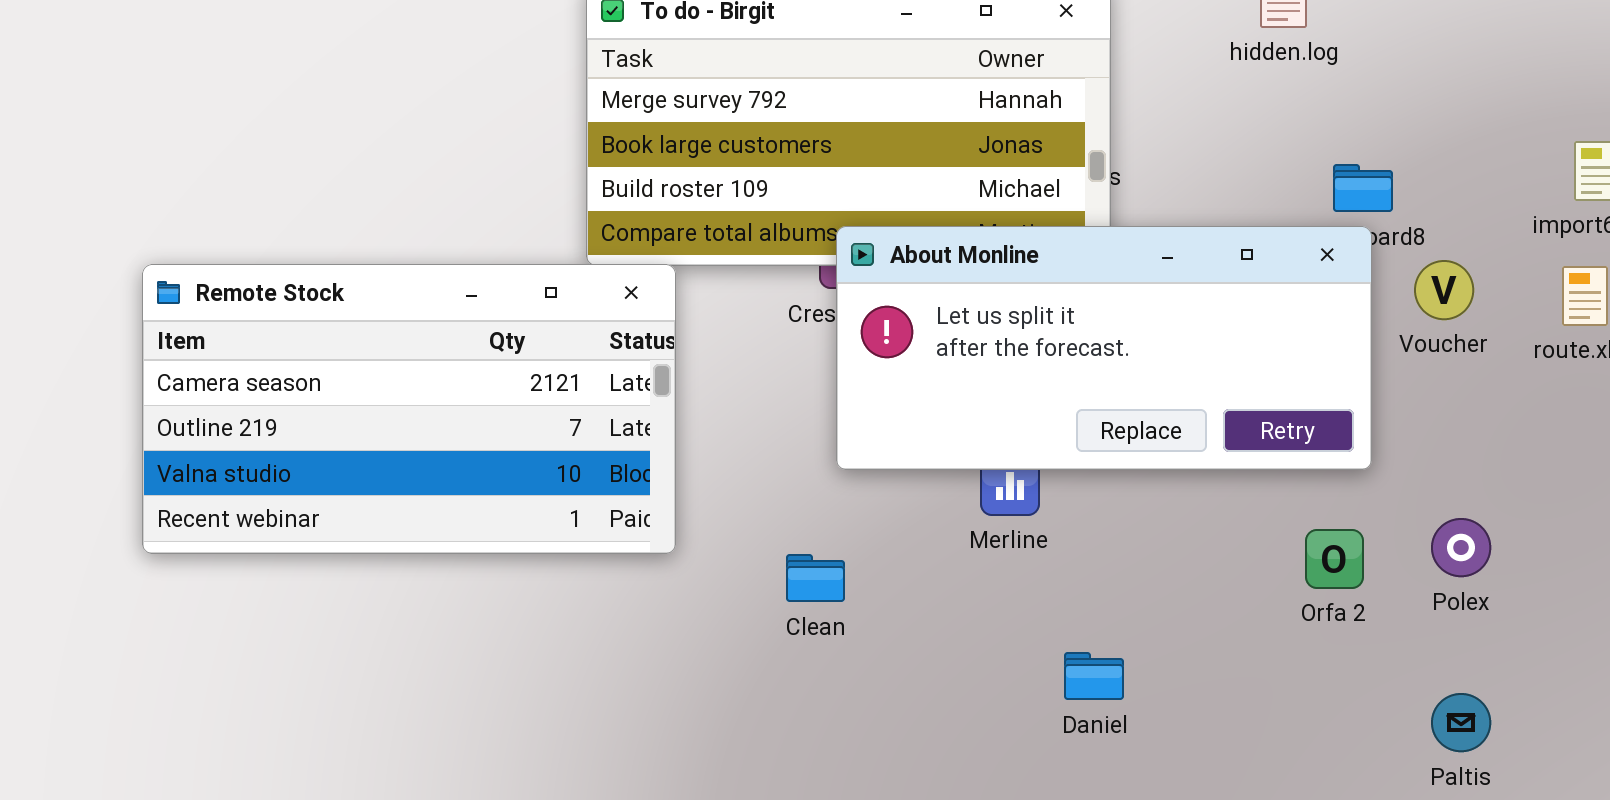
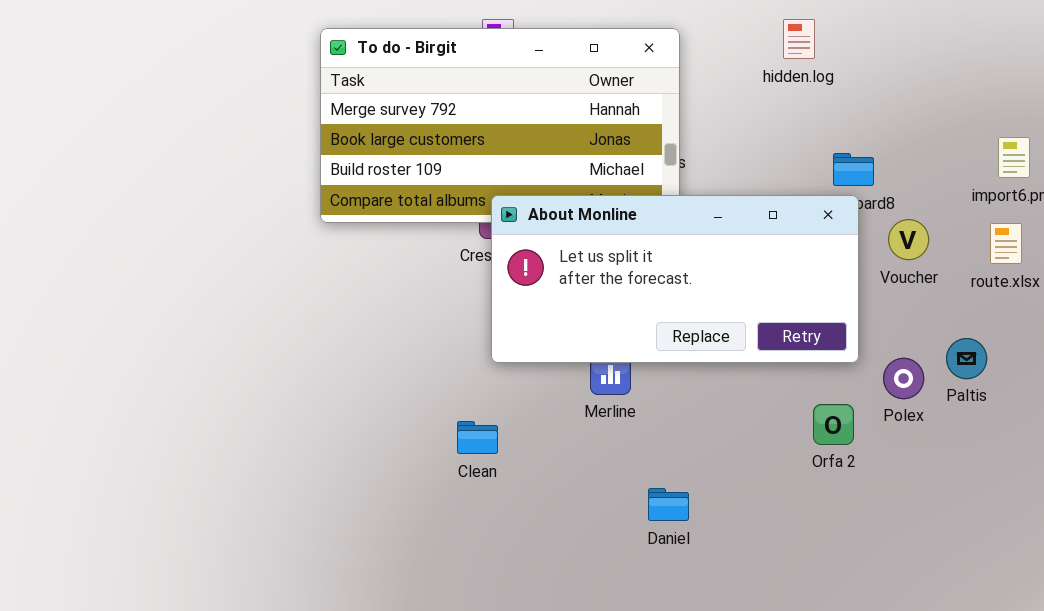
Remote Stock: [142,264,676,554] -> none, closed
Polex: [1431,518,1491,577] -> [883,358,924,399], moved
Paltis: [1431,693,1491,752] -> [946,338,987,379], moved

